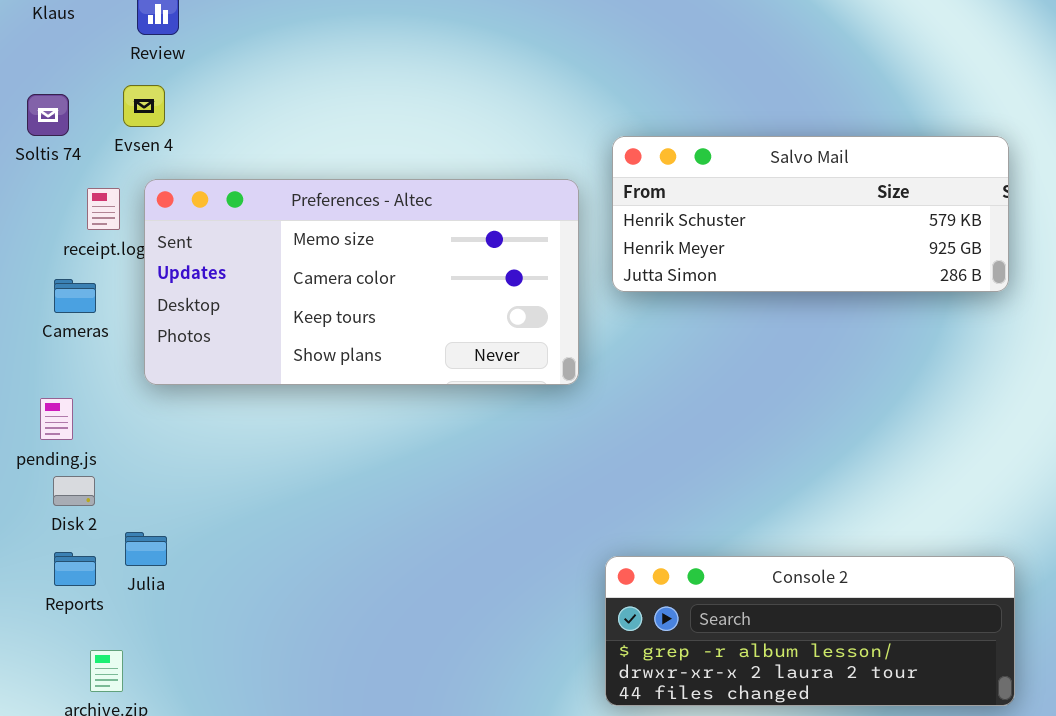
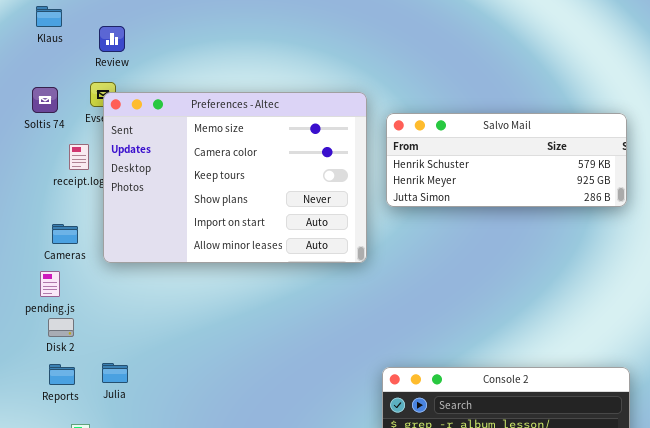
Preferences - Altec: [144,179,579,385] -> [103,92,367,263], resized
Cameras: [54,279,96,313] -> [52,224,78,244], moved
Julia: [125,532,167,566] -> [102,363,128,383], moved

